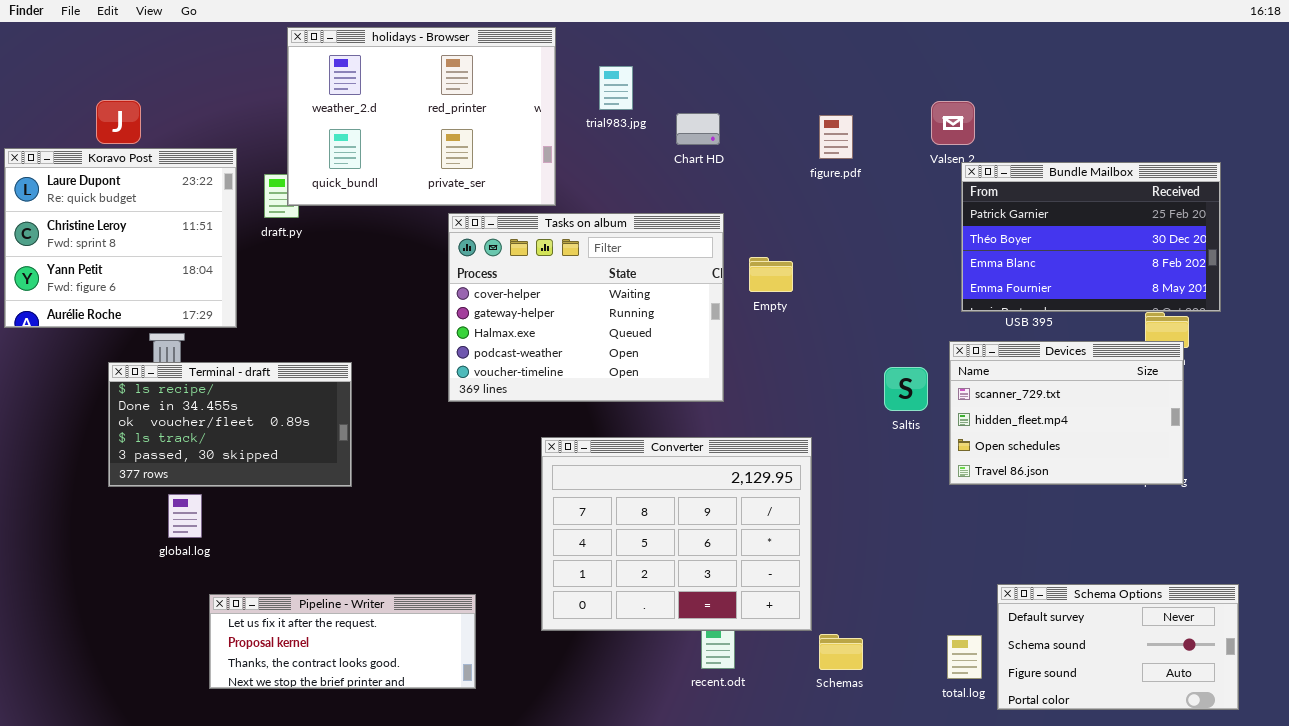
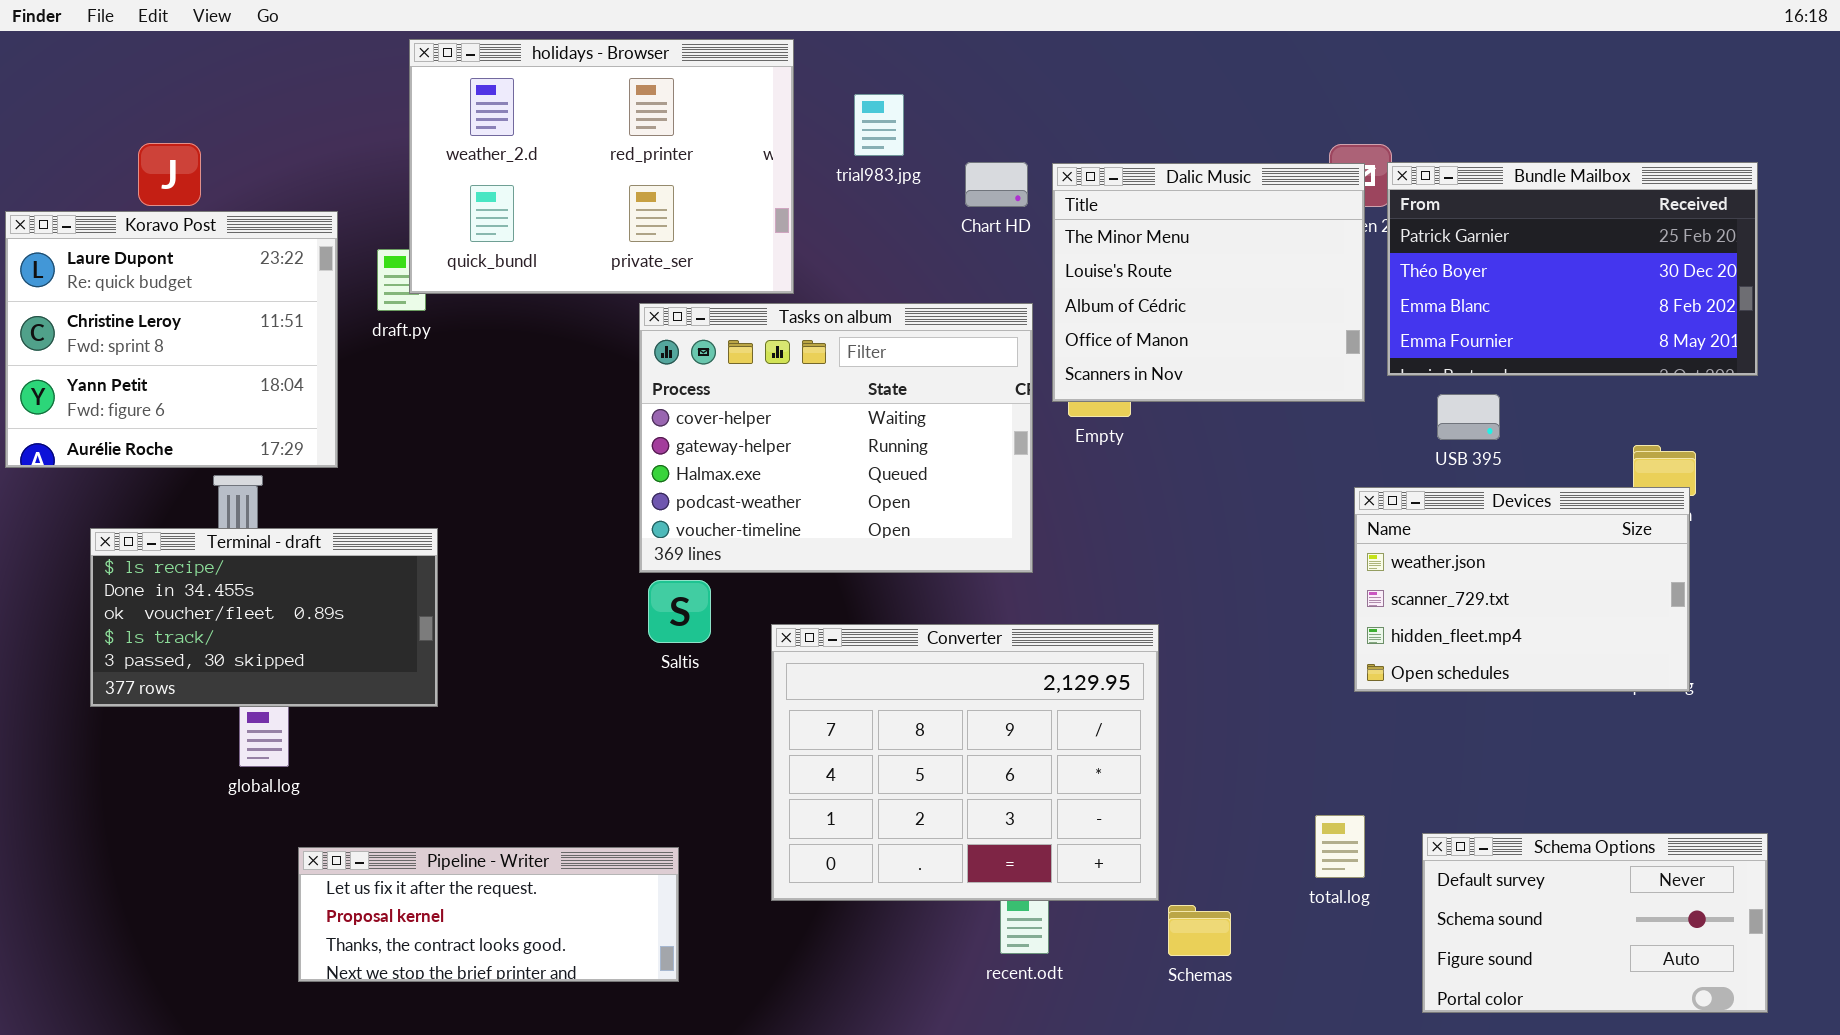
Dalic Music: none -> [1052,163,1365,402], opened
Bundle Mailbox: [961,162,1221,312] -> [1387,162,1758,376], moved
Devices: [949,341,1184,485] -> [1354,487,1690,692], scrolled up 1 row
Terminal - draft: [108,362,352,487] -> [90,528,438,707], moved
Saltis: [884,367,928,411] -> [648,580,711,643], moved
total.log: [947,635,982,679] -> [1315,815,1365,878], moved

